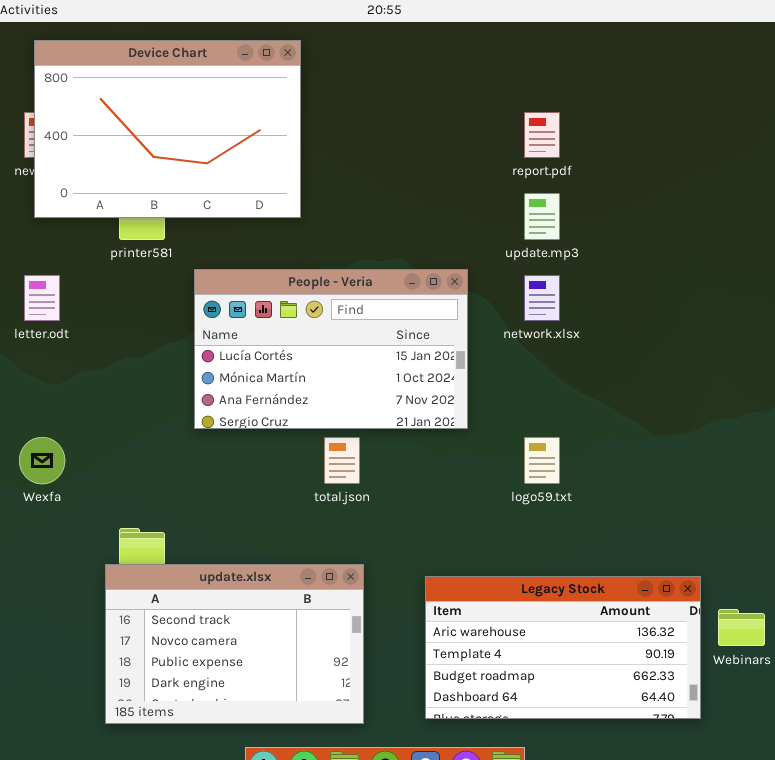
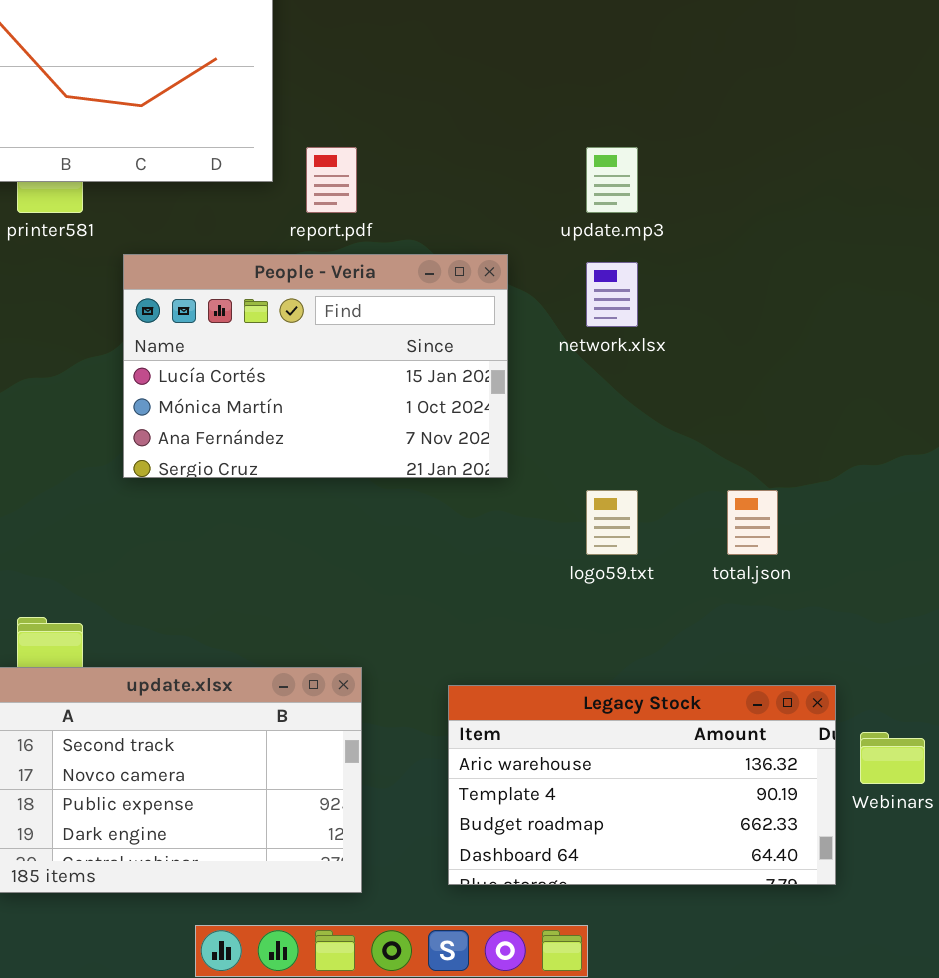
report.pdf: [524,112,560,158] -> [306,147,357,213], moved
total.json: [324,437,360,484] -> [727,490,778,555], moved

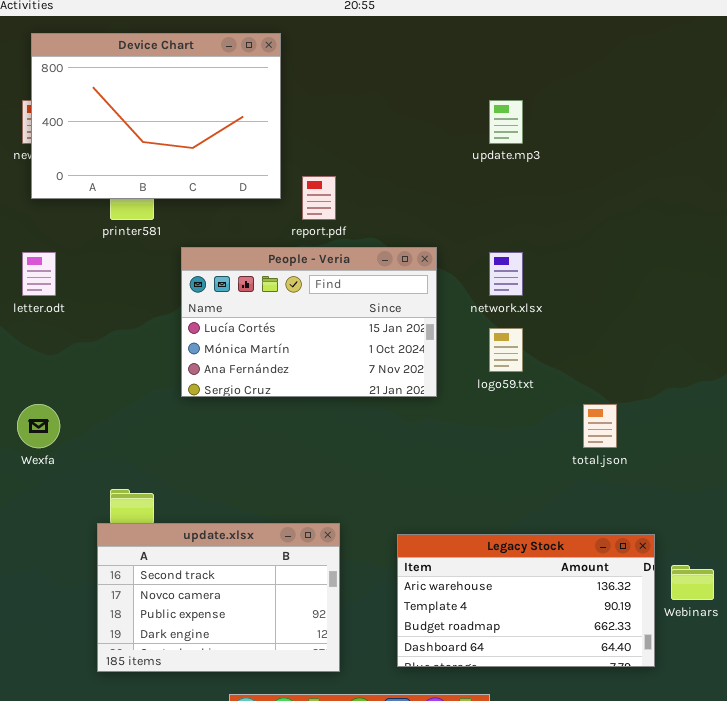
update.mp3: [586,147,638,213] -> [489,100,523,144], moved
logo59.txt: [586,490,638,555] -> [489,328,523,372], moved

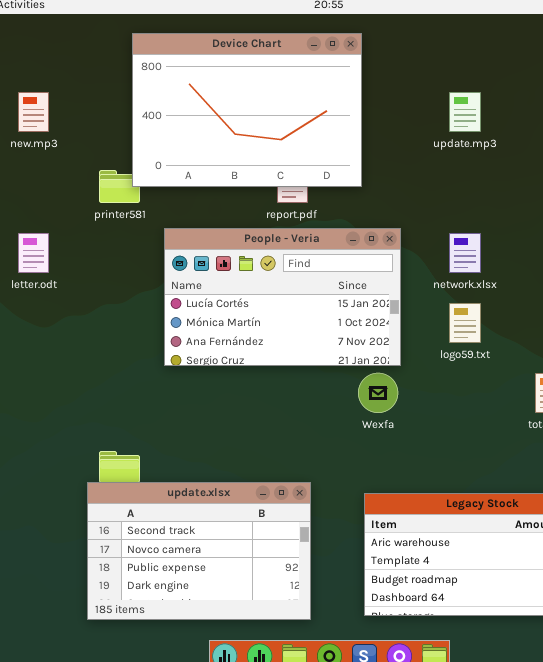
Device Chart: [31,33,281,199] -> [132,33,362,187], moved
Wexfa: [17,404,60,448] -> [358,373,398,413], moved

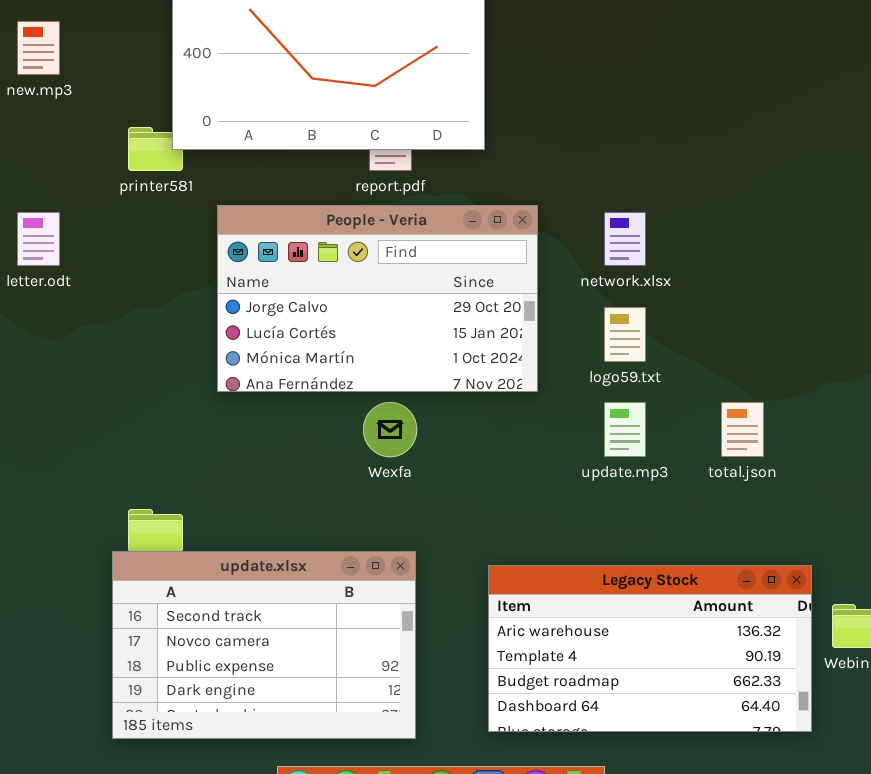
update.mp3: [449,92,481,132] -> [604,402,646,457], moved
People - Veria: [164,228,401,366] -> [217,205,538,392], scrolled up 1 row
Wexfa: [358,373,398,413] -> [363,402,417,457], moved

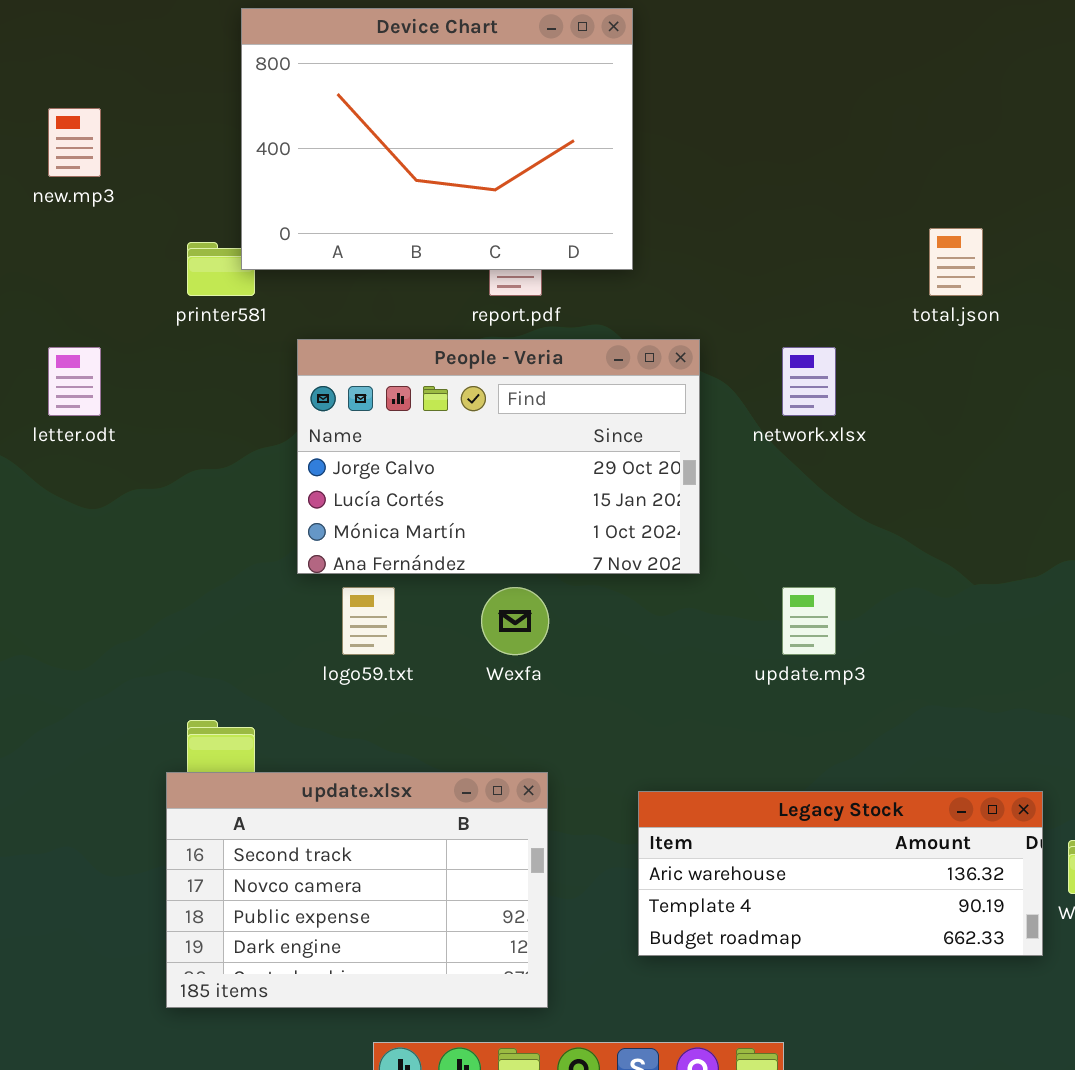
logo59.txt: [604,307,646,362] -> [342,587,395,655], moved
total.json: [721,402,764,457] -> [929,228,983,296], moved
Legacy Stock: [488,565,812,732] -> [638,791,1043,956], resized

